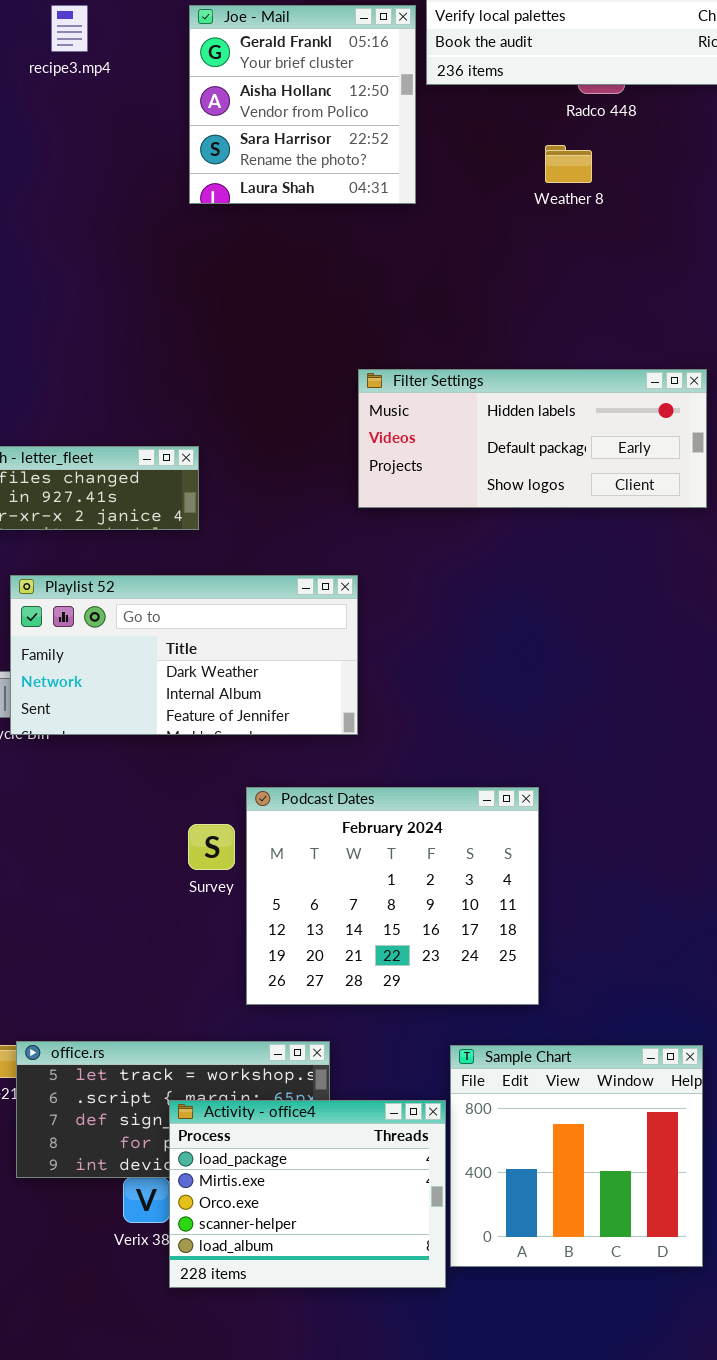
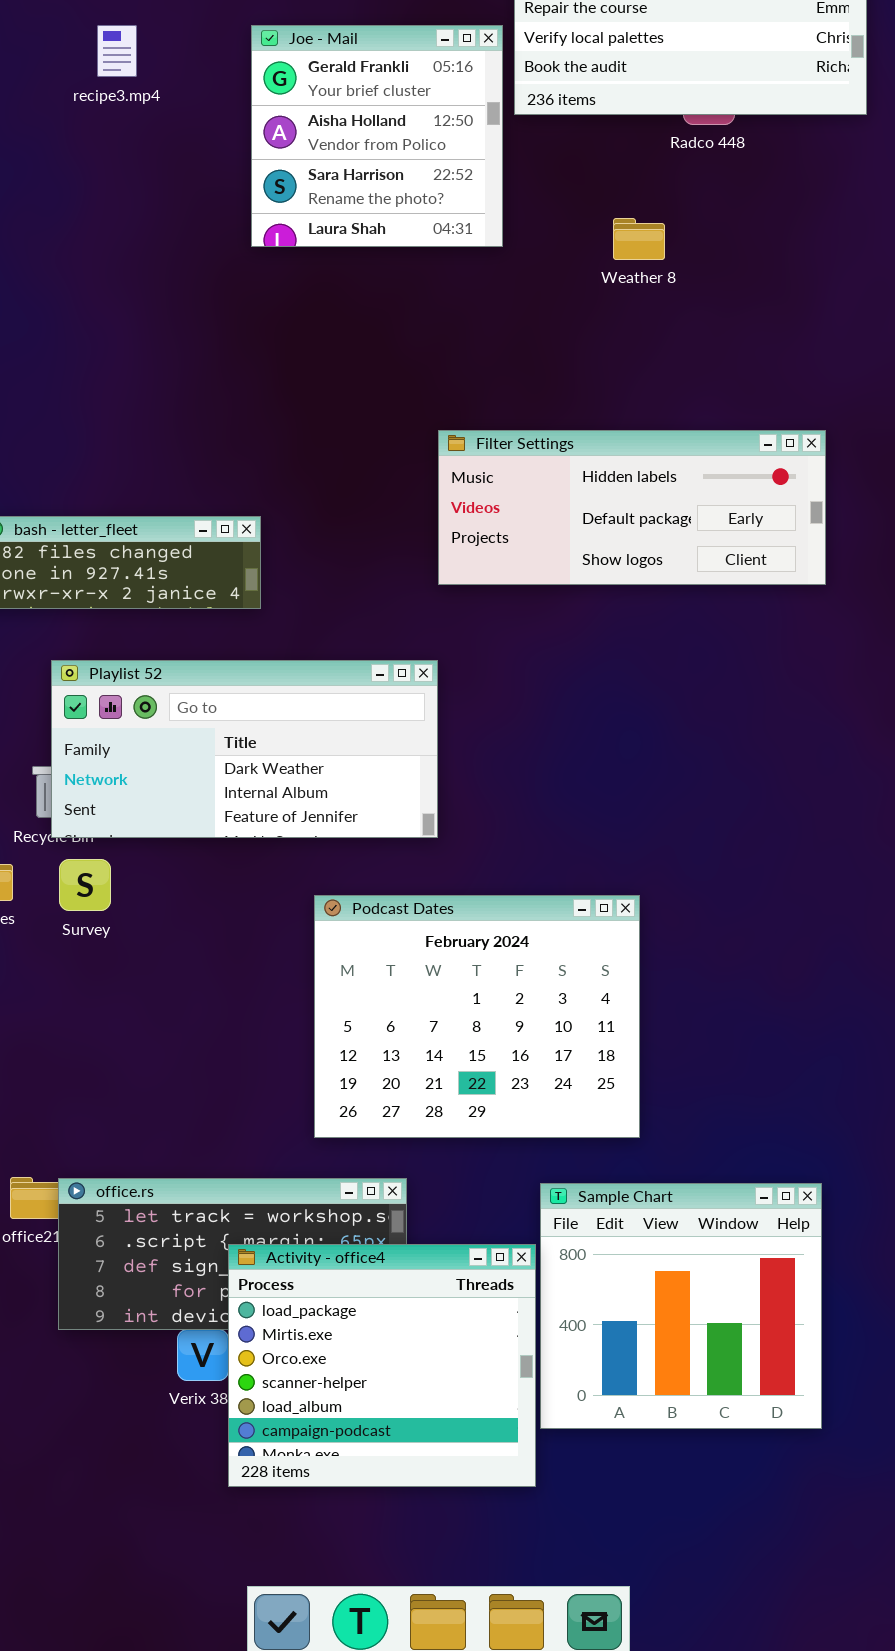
Weather 8: [545,145,592,183] -> [613,218,665,260], moved
Survey: [188,824,235,870] -> [59,859,111,911], moved
Activity - office4: [169,1100,446,1288] -> [228,1244,536,1487], resized

